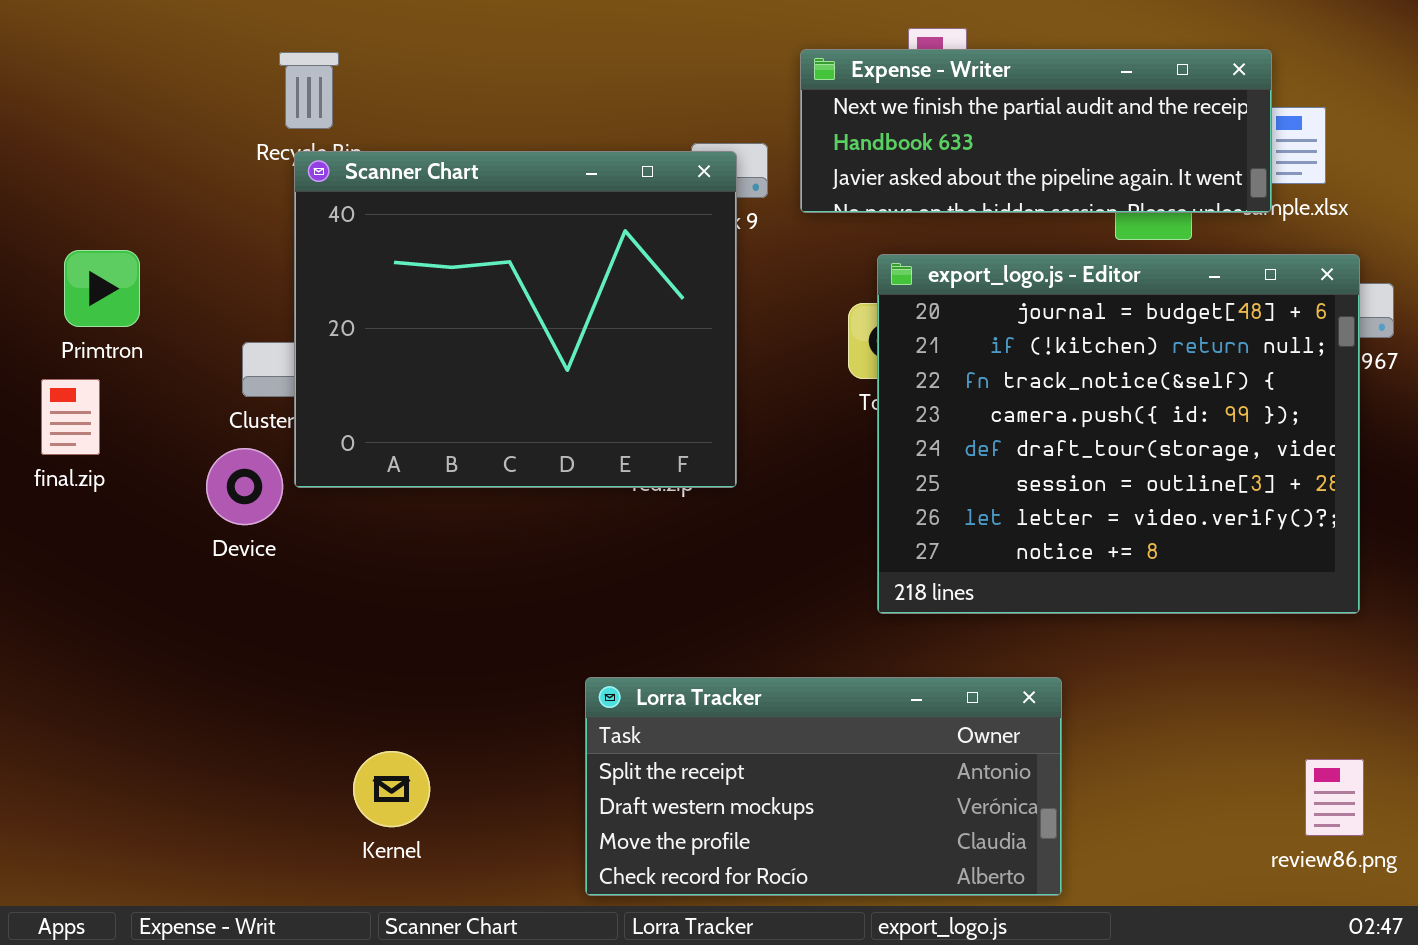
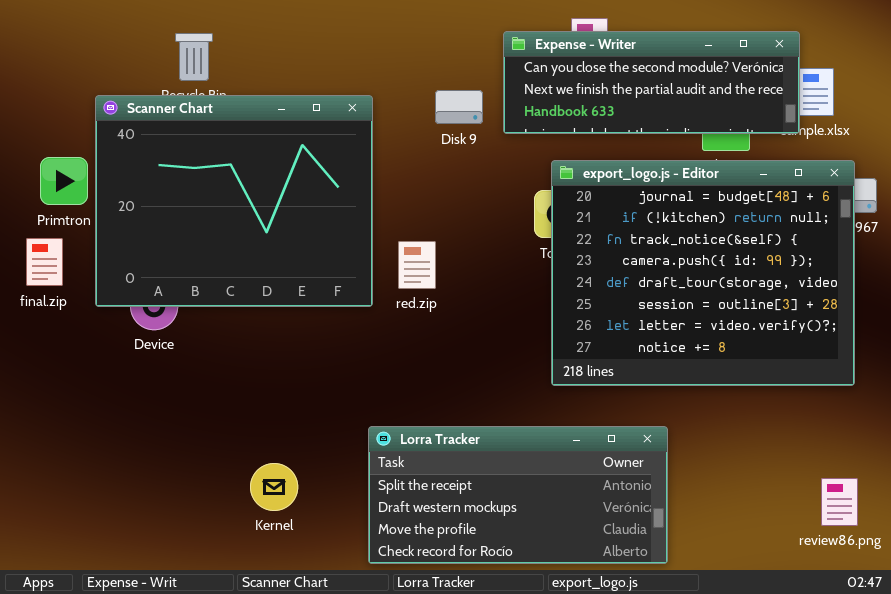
Expense - Writer: [800,49,1272,213] -> [503,31,800,134], scrolled up 1 row
Scanner Chart: [294,151,737,488] -> [95,95,373,307], moved
Kernel: [353,751,430,827] -> [250,463,298,511], moved

